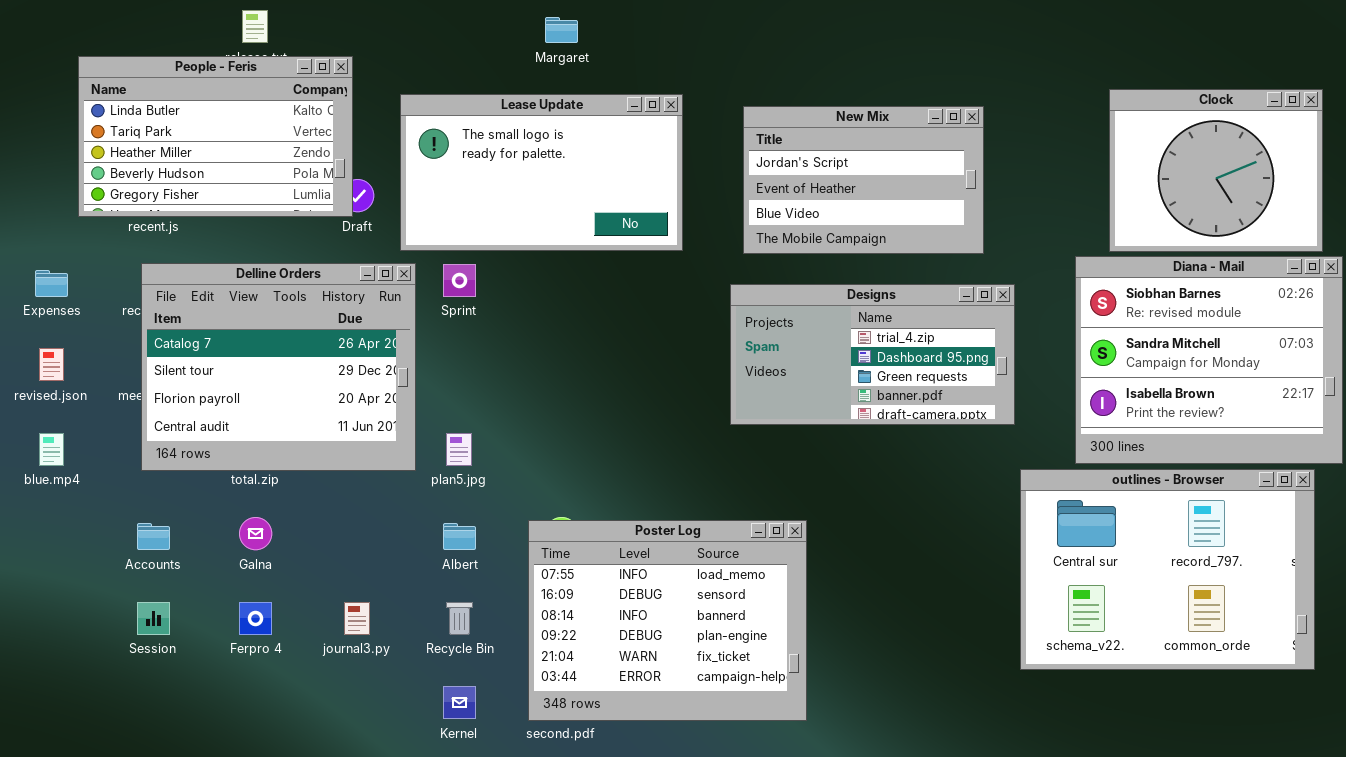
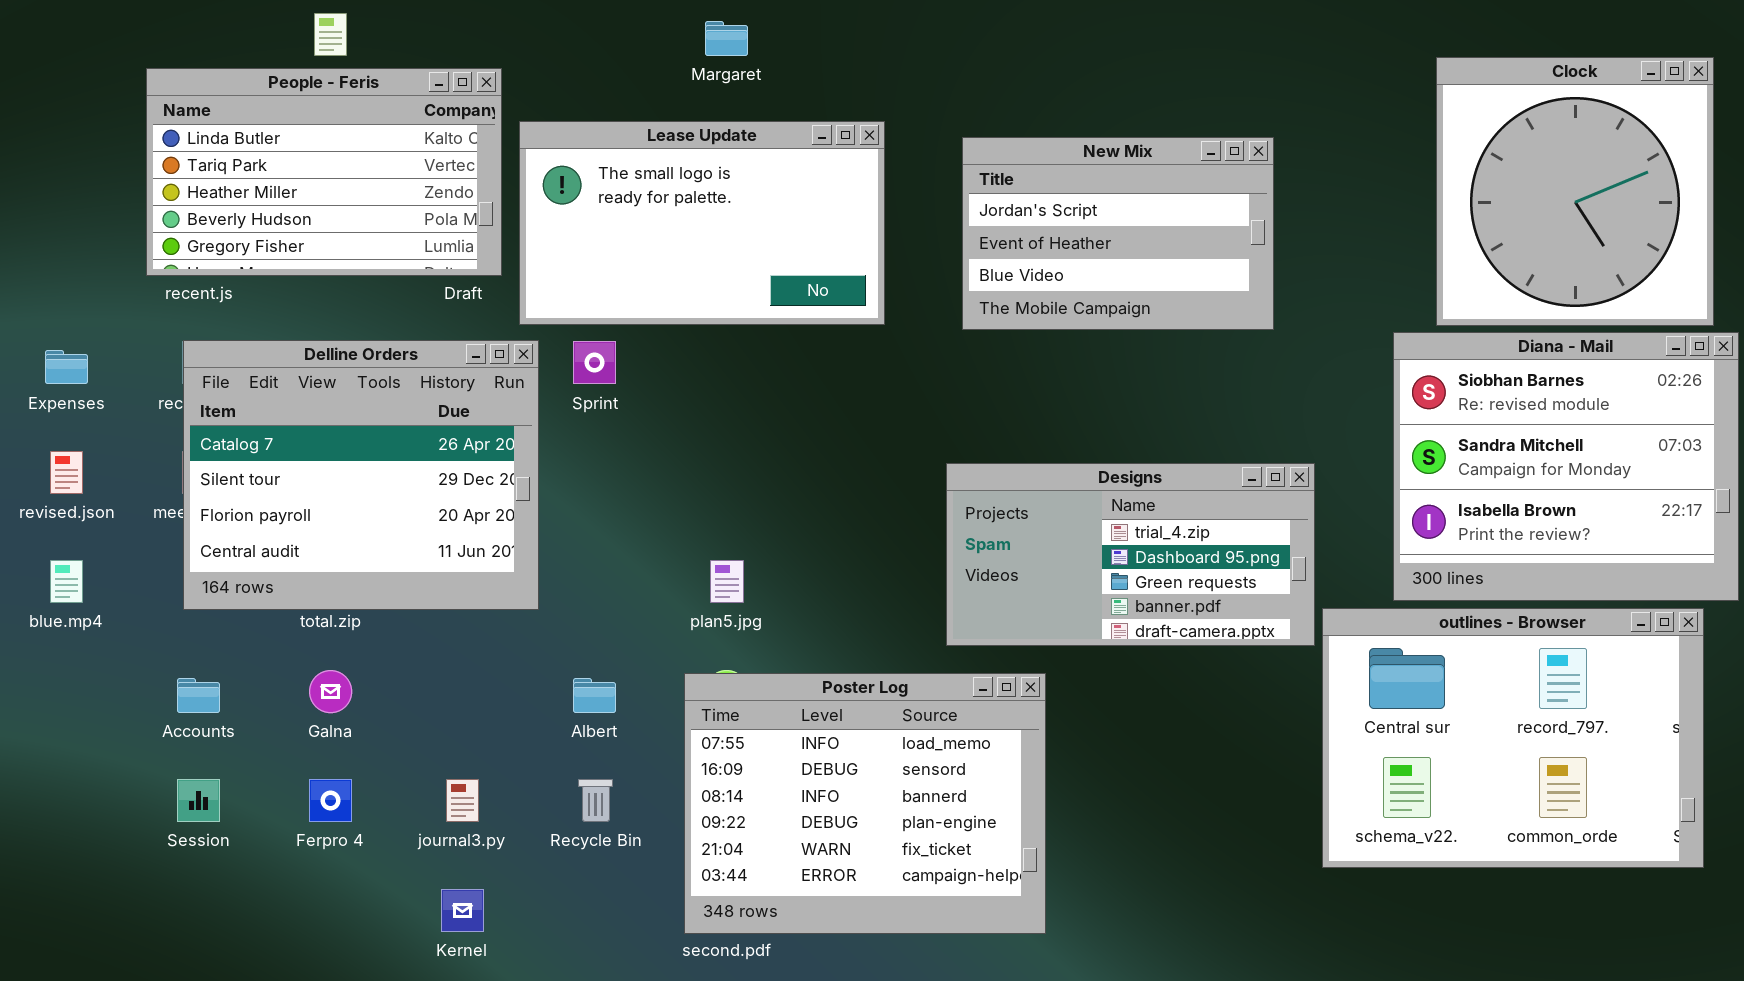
People - Feris: [78,56,353,217] -> [146,68,502,276], moved
Clock: [1109,89,1323,252] -> [1436,57,1714,326], resized
Designs: [730,284,1015,425] -> [946,463,1315,646], moved
plan5.jpg: [446,433,472,466] -> [710,560,744,603], moved
Kernel: [443,686,476,719] -> [441,889,484,932], moved

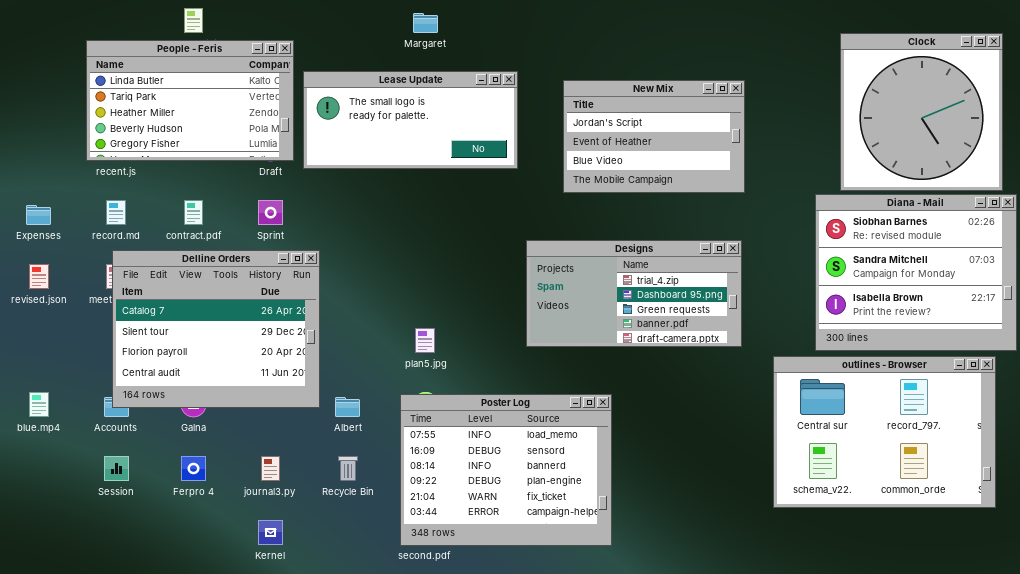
Lease Update: [519,121,885,325] -> [303,71,518,169], resized
Delline Orders: [183,340,539,610] -> [112,250,320,408], moved
Sprint: [573,341,616,384] -> [258,200,283,225], moved
Designs: [946,463,1315,646] -> [526,240,742,347], moved
blue.mp4: [50,560,83,603] -> [29,392,49,417], moved

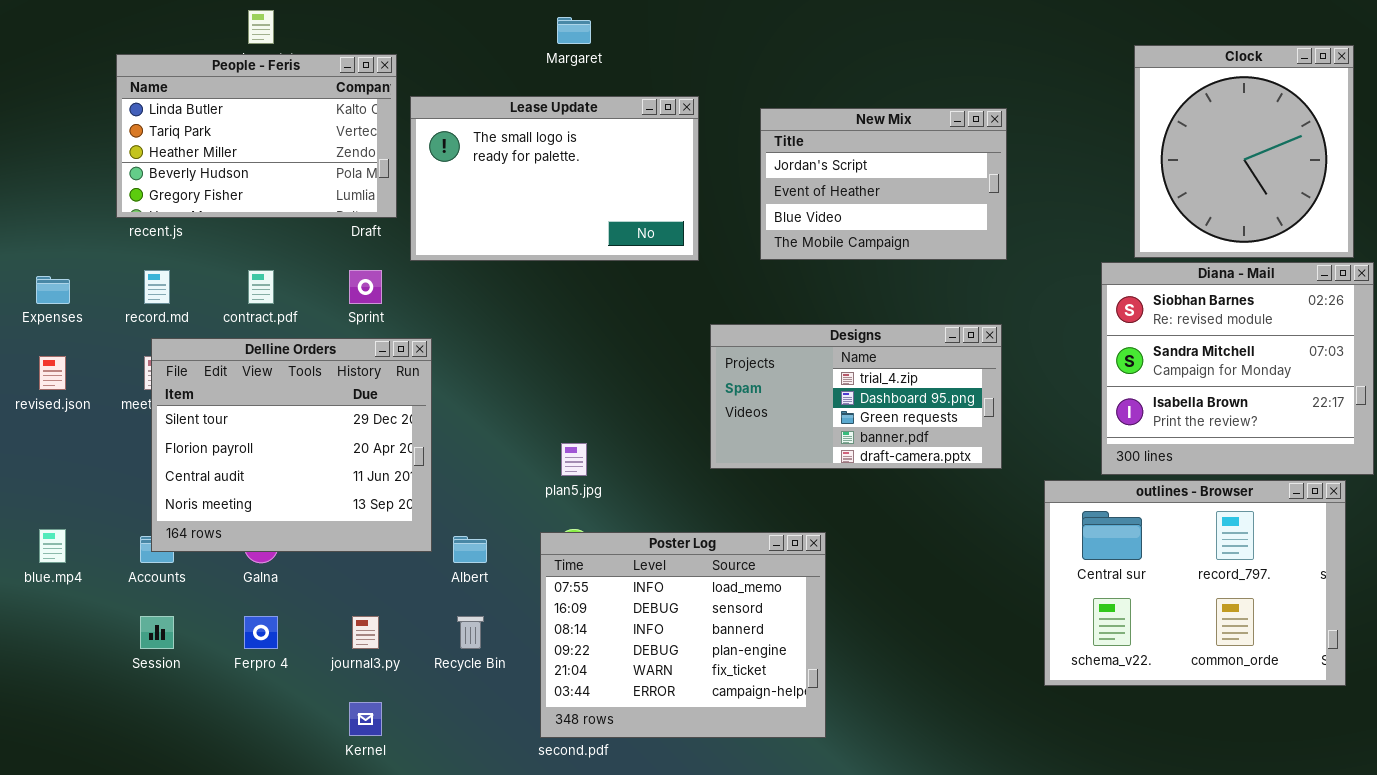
Lease Update: [303,71,518,169] -> [410,96,699,261], resized
Delline Orders: [112,250,320,408] -> [151,338,432,552], scrolled down 1 row

